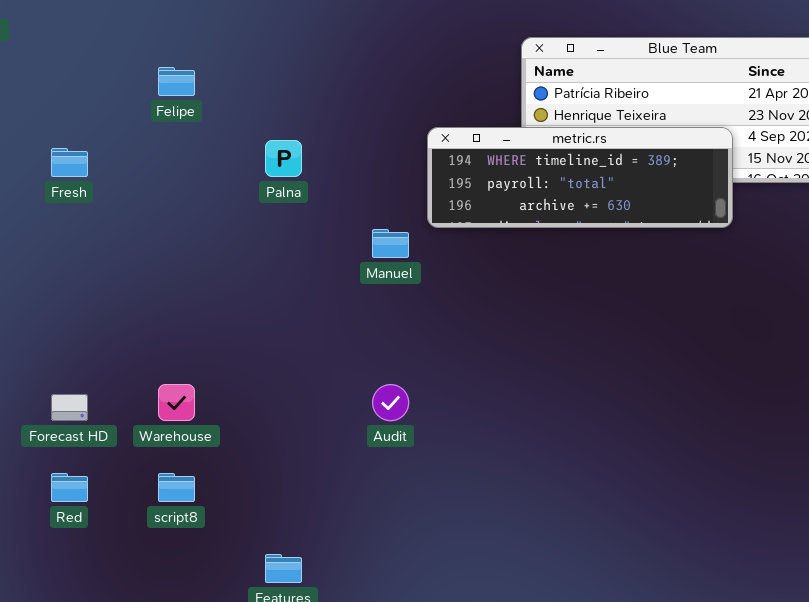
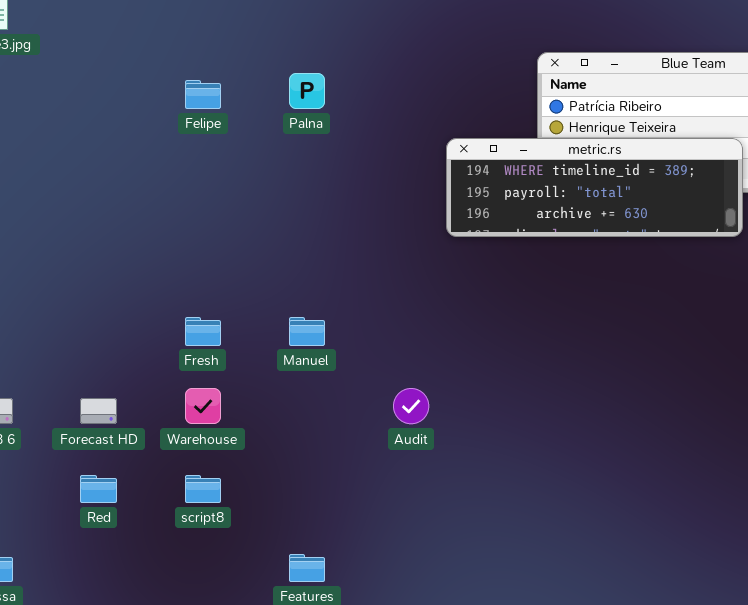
Palna: [265,140,302,177] -> [289,73,325,109], moved
Fresh: [51,148,88,177] -> [185,317,221,346], moved
Manuel: [372,229,409,258] -> [289,317,325,346], moved

